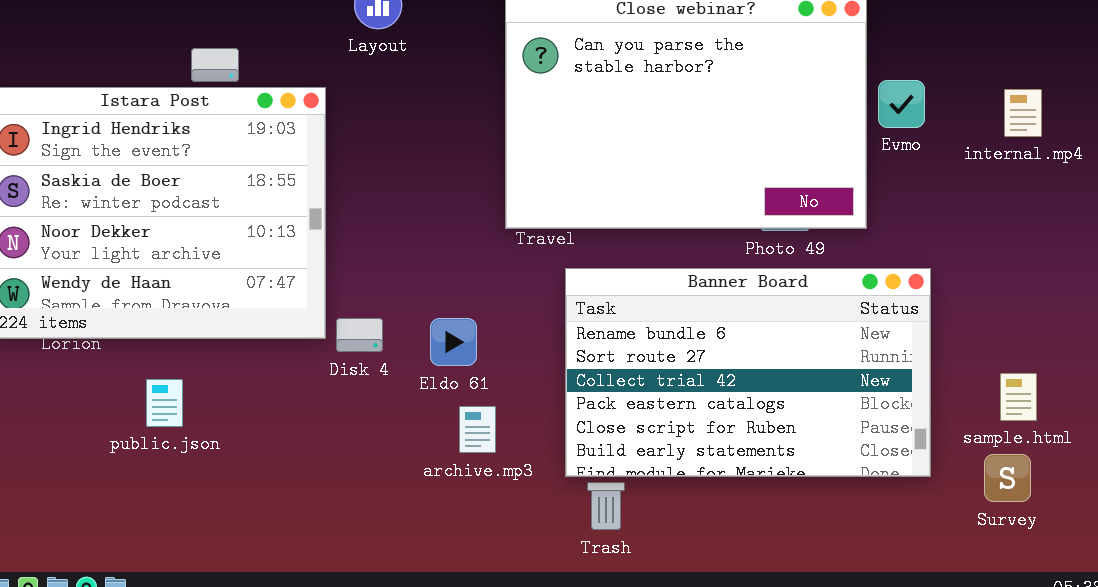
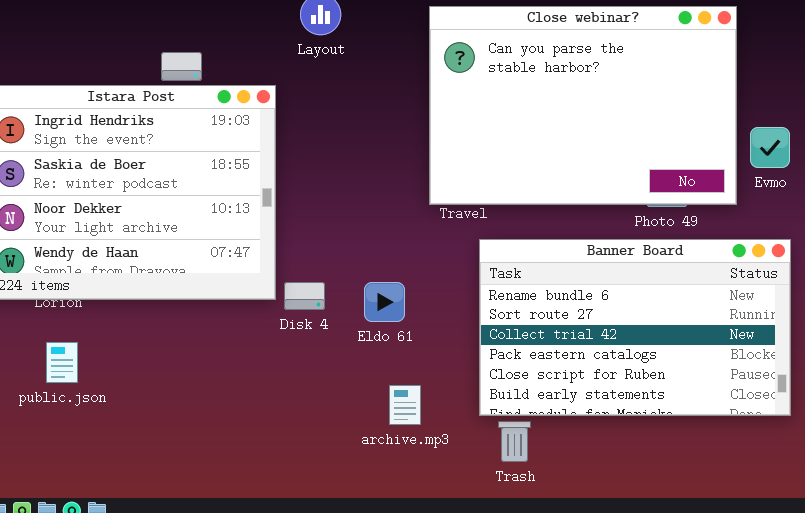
Evmo: [878,80,925,128] -> [750,127,790,168], moved
public.json: [146,379,183,427] -> [46,342,78,383], moved
archive.mp3: [459,406,496,453] -> [389,385,421,425], moved

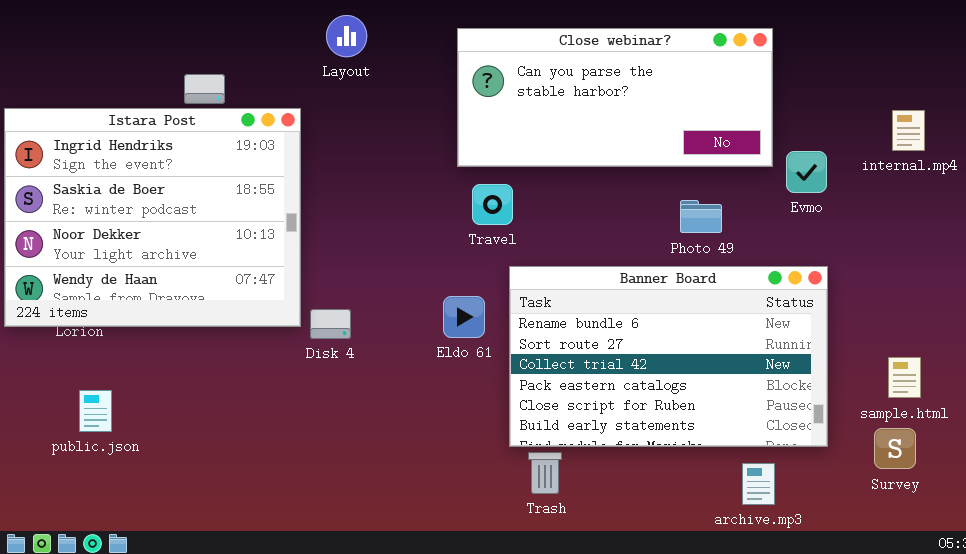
Close webinar?: [429,6,737,205] -> [457,28,773,167], resized
Eldo 61: [364,282,405,322] -> [443,296,485,338], moved
public.json: [46,342,78,383] -> [79,390,112,432], moved
archive.mp3: [389,385,421,425] -> [742,463,775,505], moved

